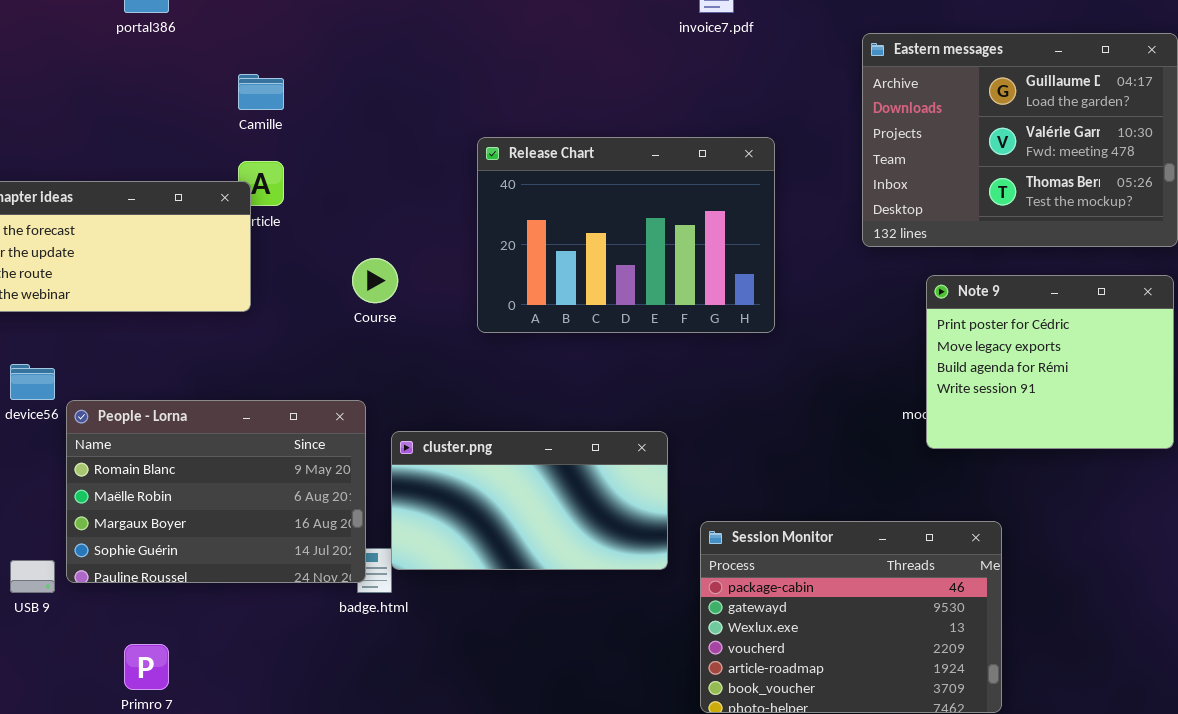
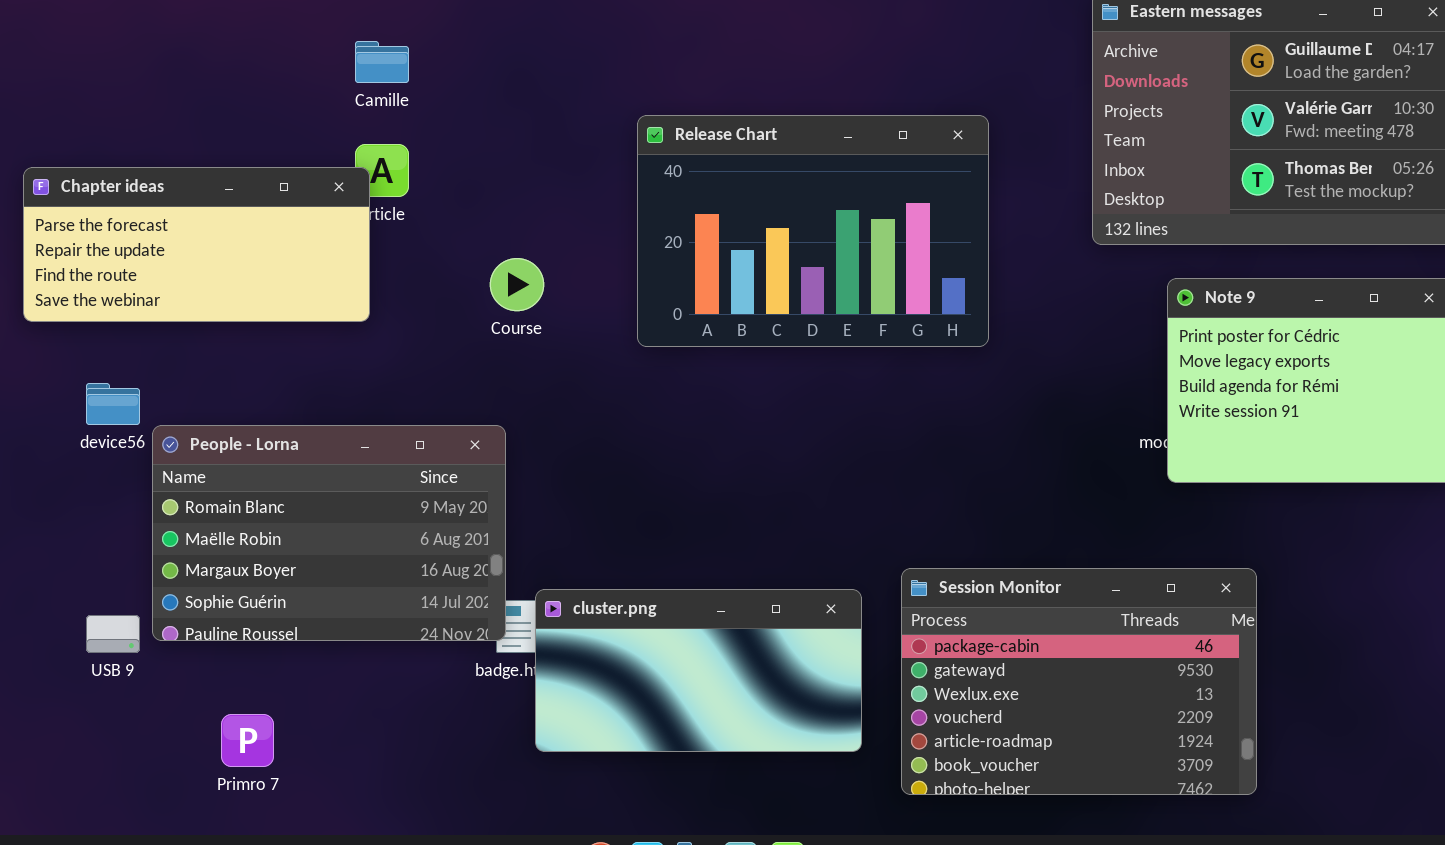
cluster.png: [391,431,668,570] -> [535,589,862,752], moved

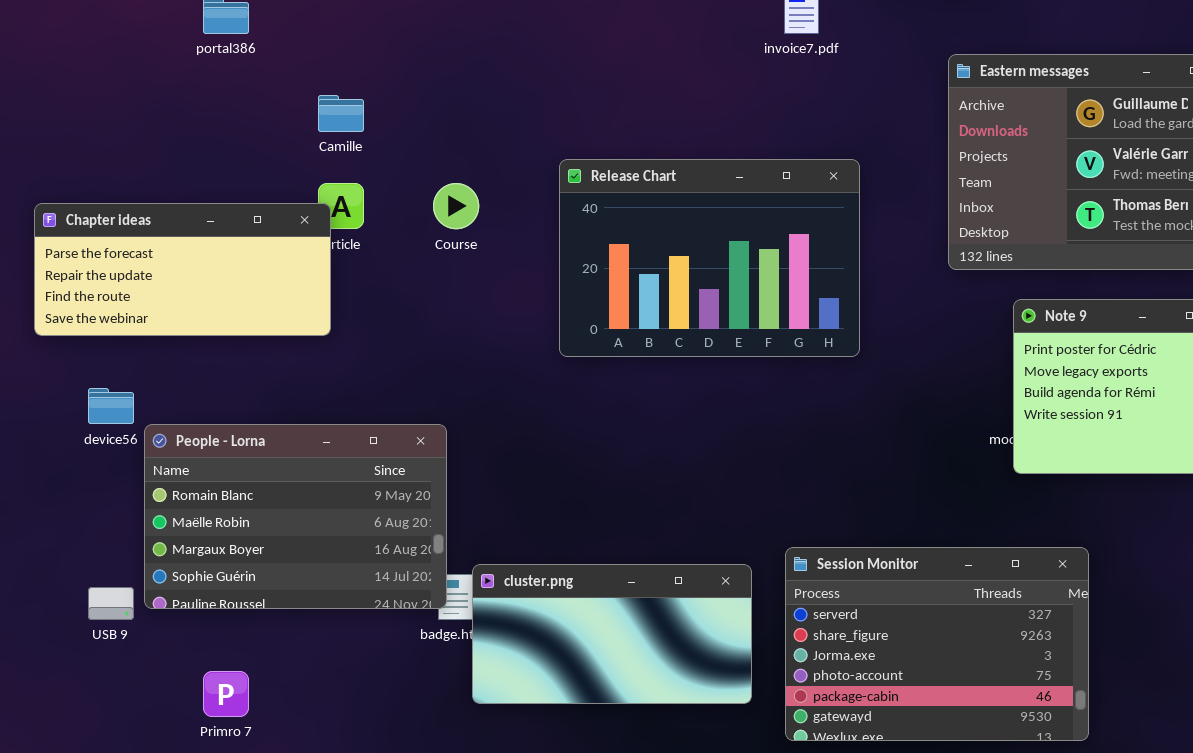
Course: [490,258,544,311] -> [433,183,479,229], moved
Session Monitor: [901,568,1257,795] -> [785,547,1089,741], scrolled up 4 rows

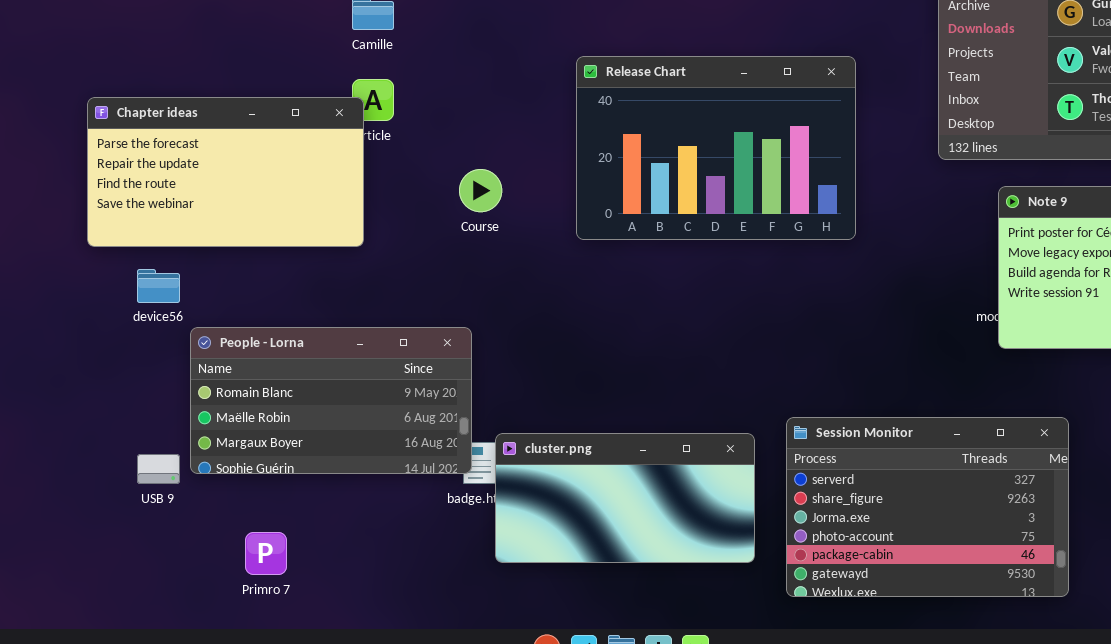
Course: [433,183,479,229] -> [459,169,502,212], moved
Chapter ideas: [34,203,331,336] -> [87,97,364,247], resized
People - Lorna: [144,424,447,609] -> [190,327,472,474], resized

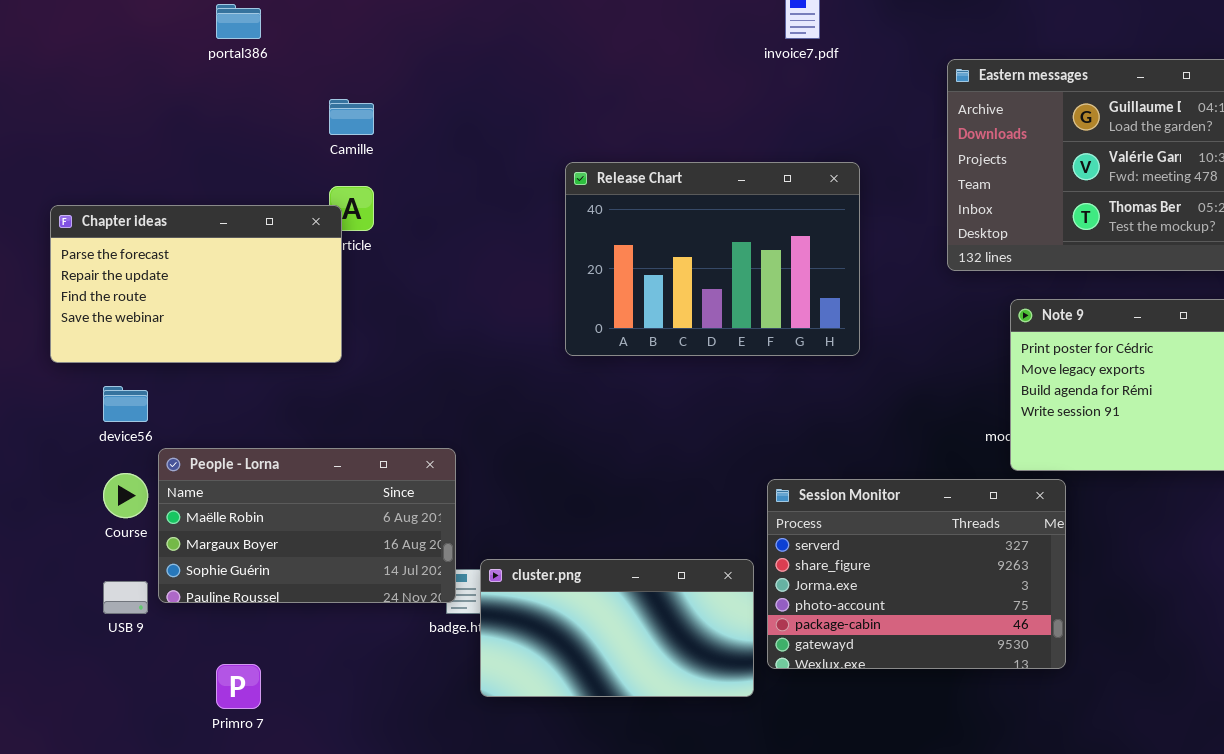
Course: [459,169,502,212] -> [103,473,148,518], moved
People - Lorna: [190,327,472,474] -> [158,448,456,603], scrolled down 1 row
Session Monitor: [786,417,1069,597] -> [767,479,1066,669], moved

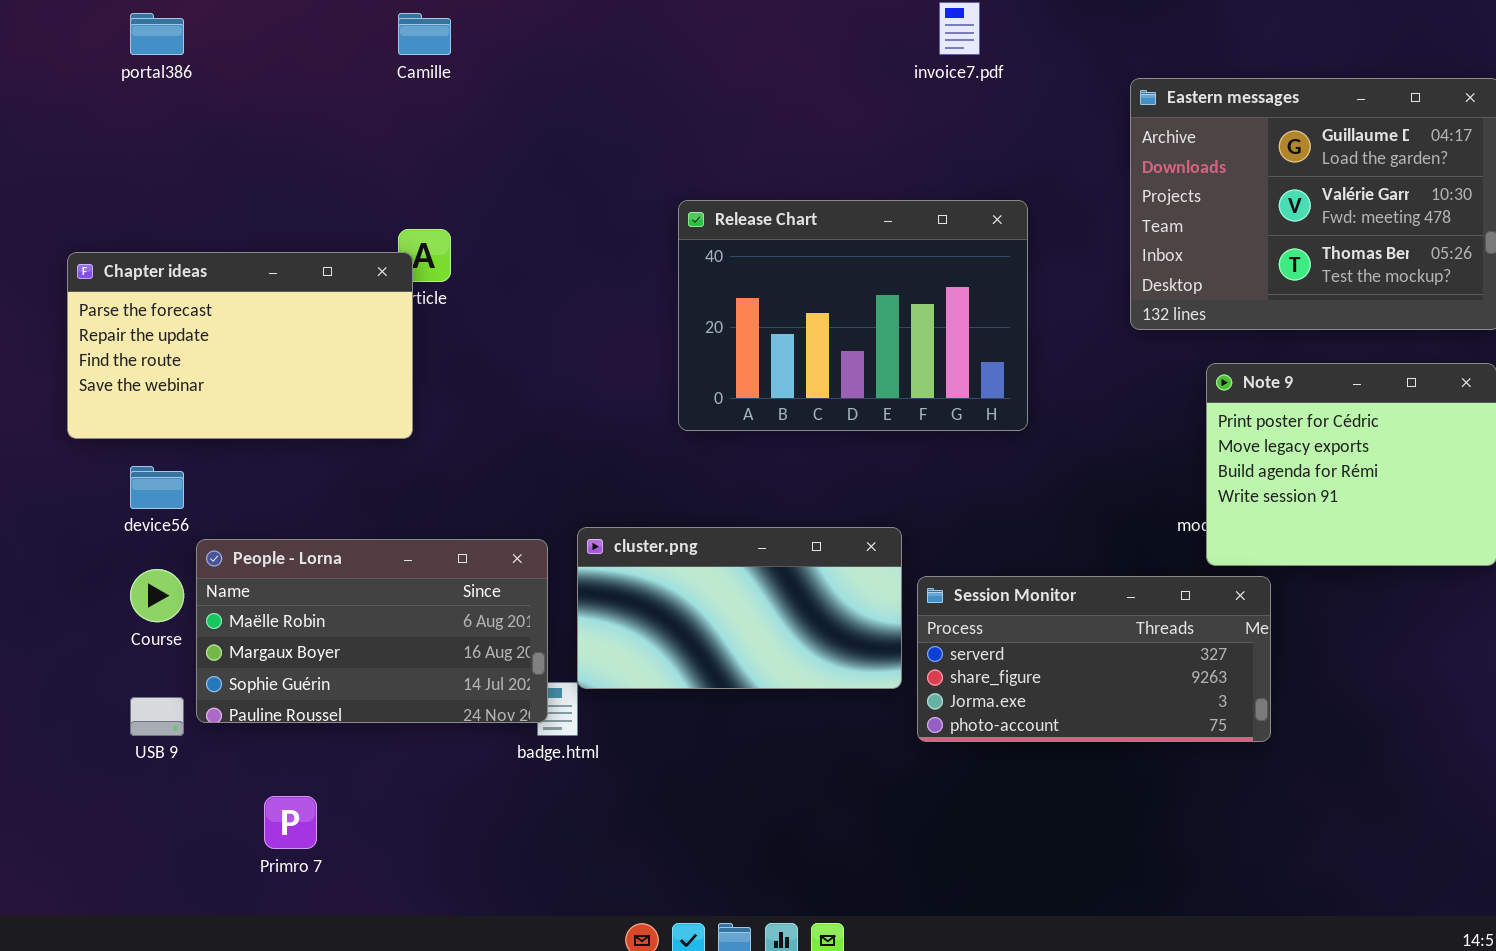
portal386: [216,4,261,39] -> [130,13,184,55], moved
Camille: [329,99,374,135] -> [398,13,451,55], moved
Session Monitor: [767,479,1066,669] -> [917,576,1271,742], resized
cluster.png: [480,559,754,697] -> [577,527,902,689], moved

